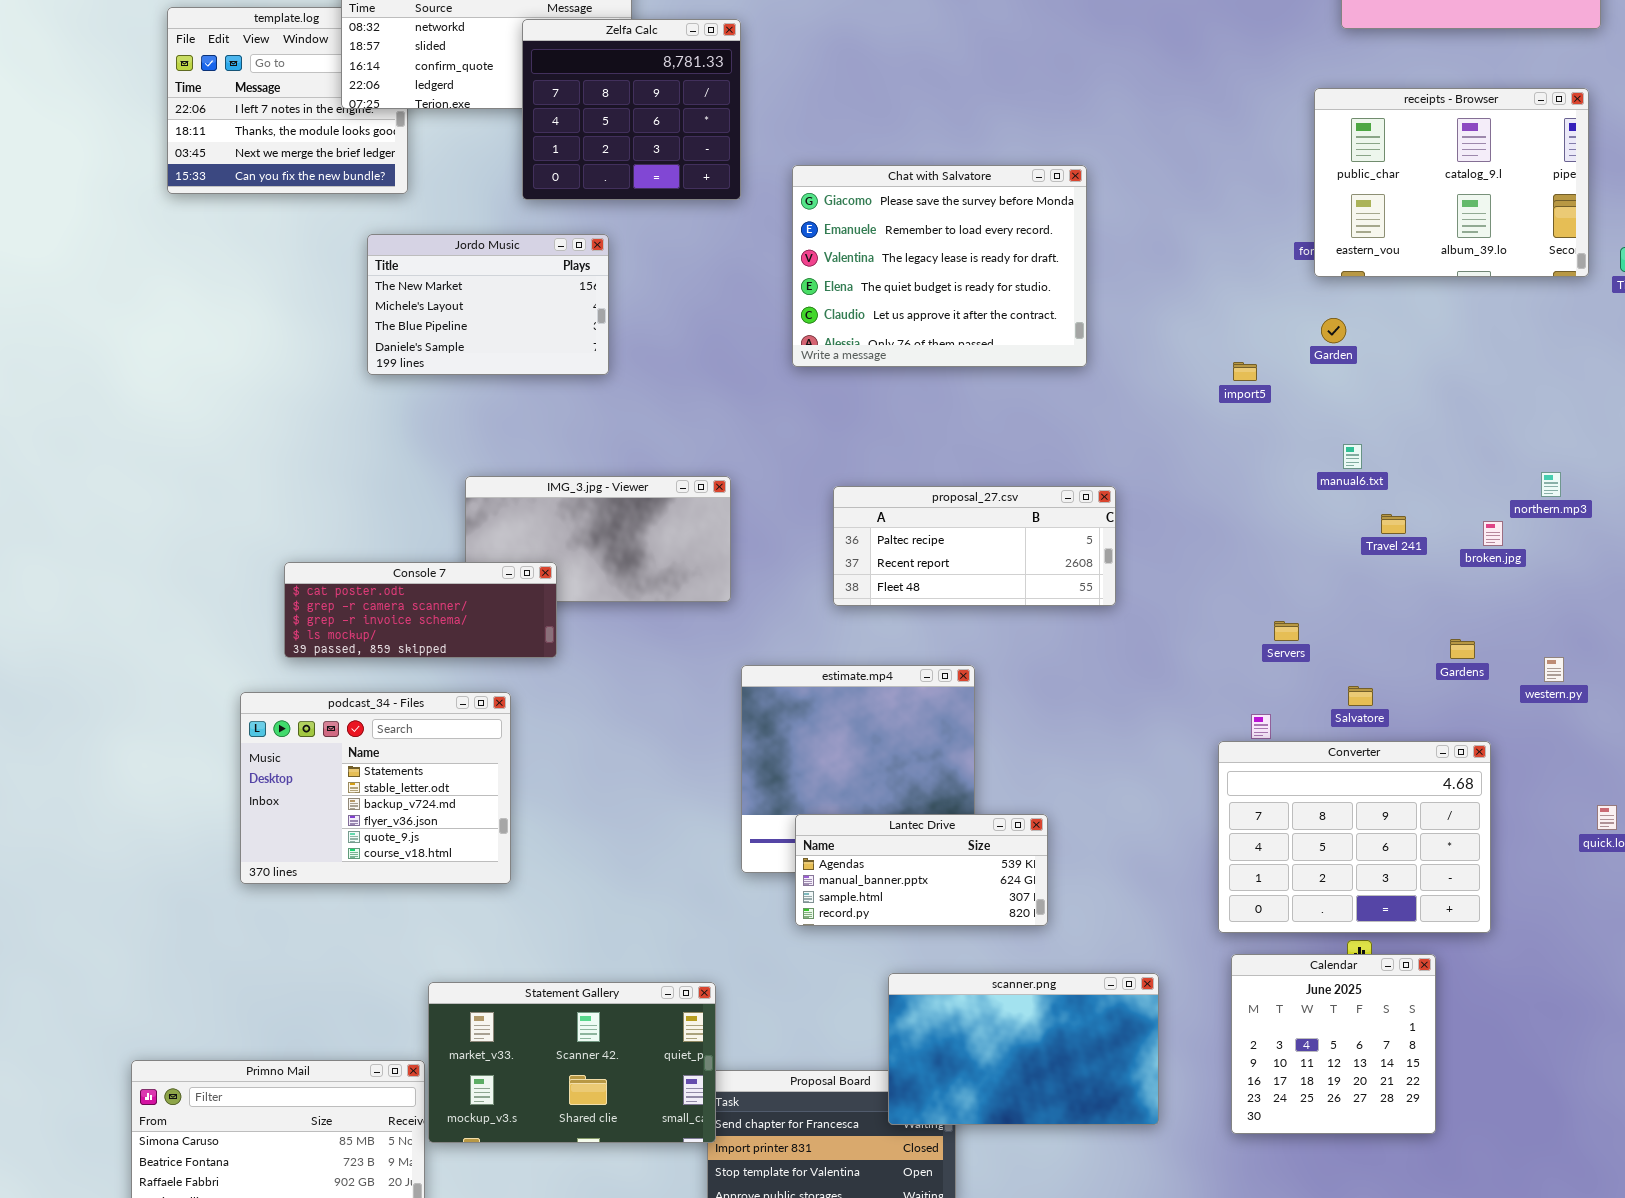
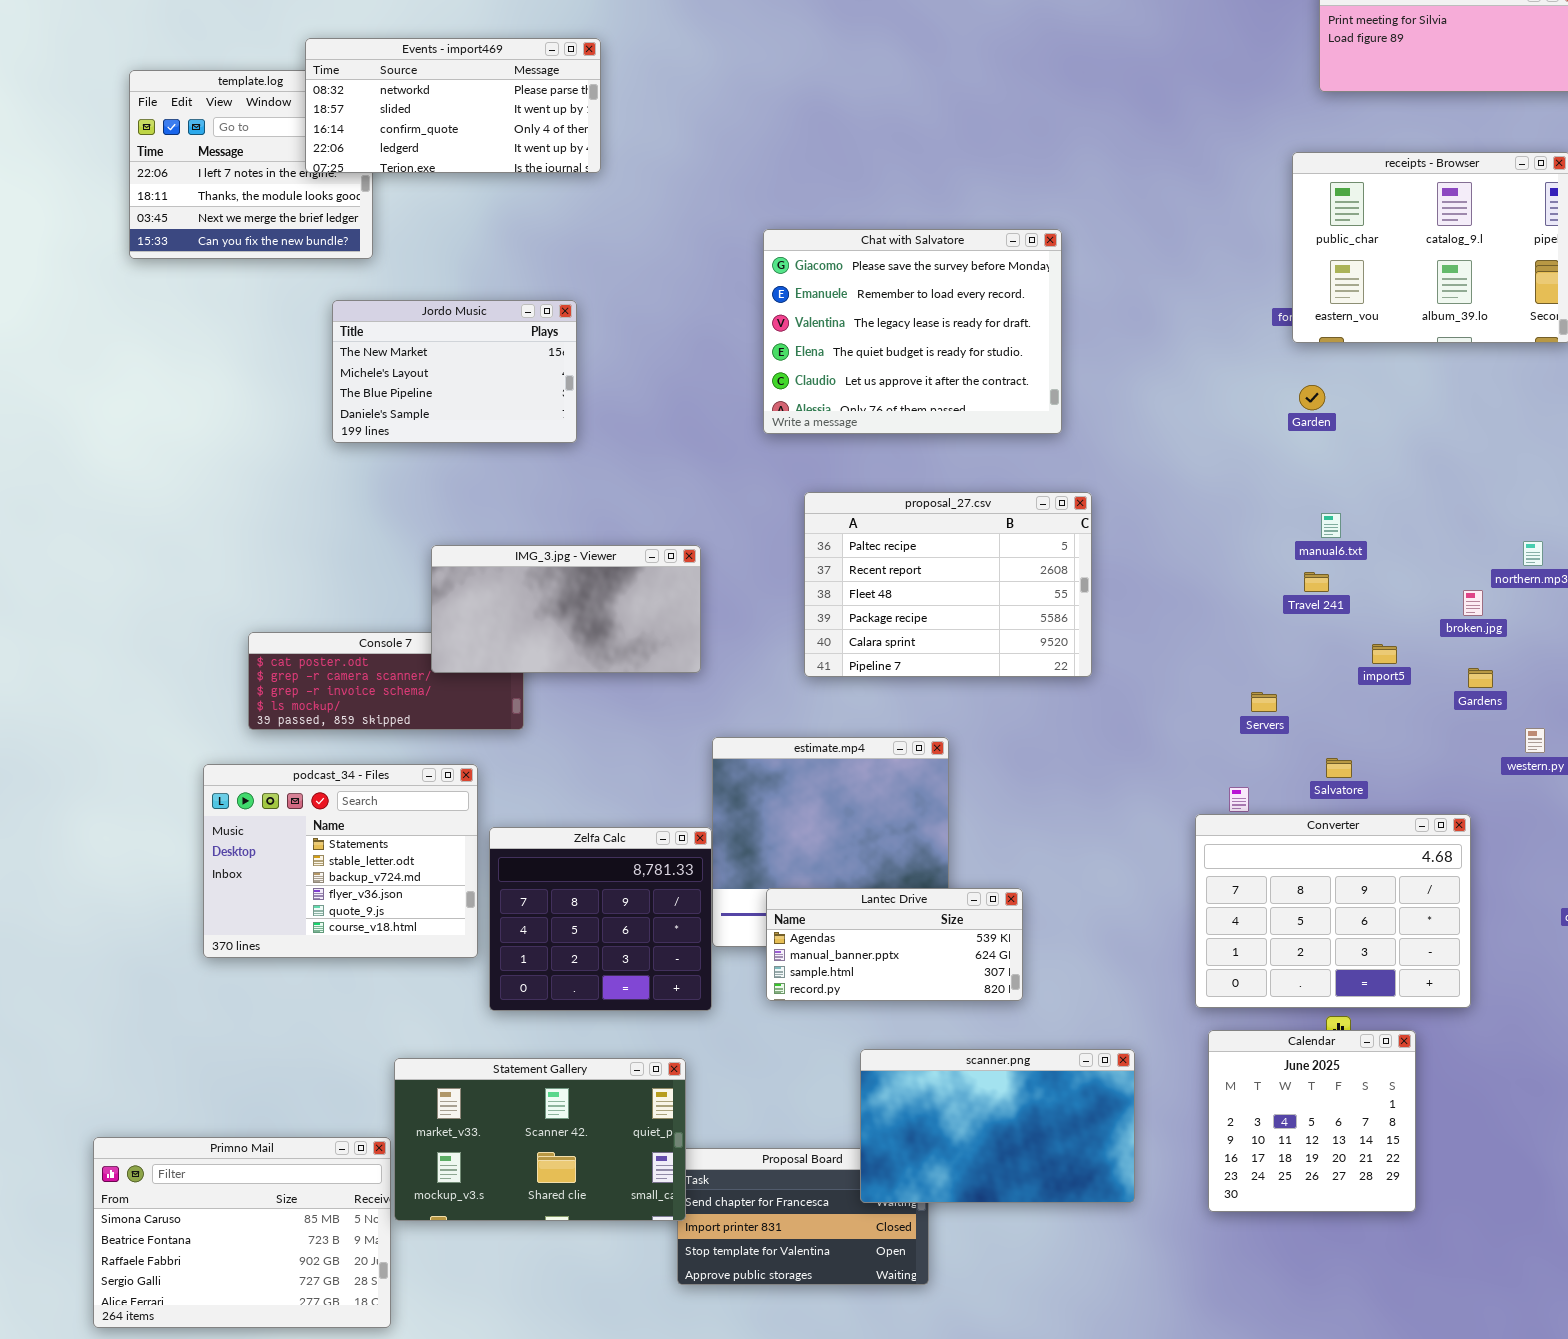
Zelfa Calc: [522,19,741,200] -> [489,827,712,1011], moved
import5: [1233,362,1257,381] -> [1372,644,1397,664], moved
IMG_3.jpg - Viewer: [465,476,731,602] -> [431,545,701,673], raised
proposal_27.csv: [833,486,1116,606] -> [804,492,1092,677], resized
Travel 241: [1381,514,1406,534] -> [1304,572,1329,592], moved
Gardens: [1450,639,1475,659] -> [1468,668,1493,688], moved

